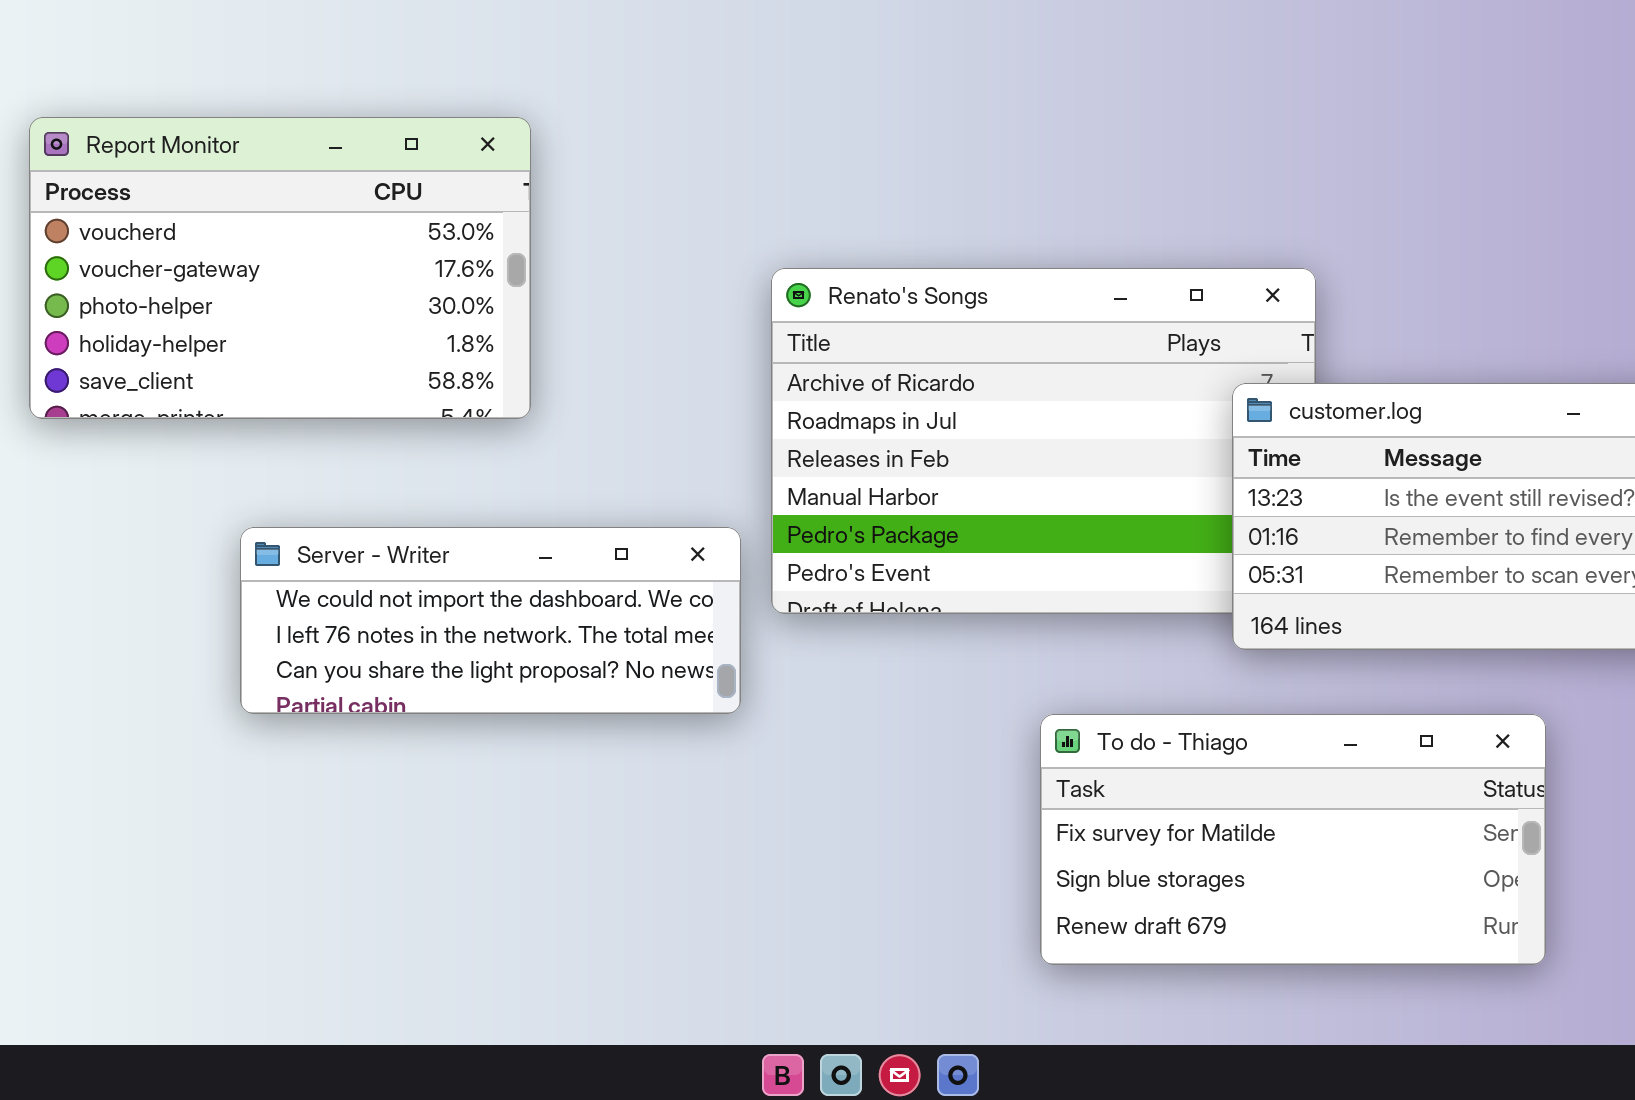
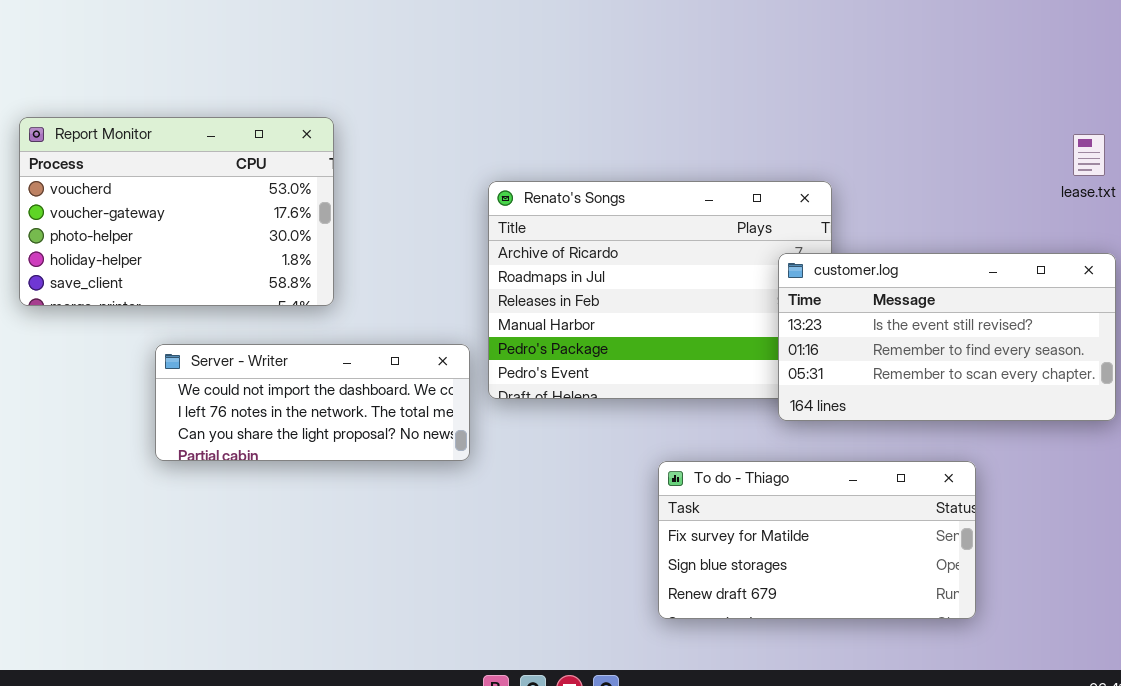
Report Monitor: [29,117,531,419] -> [19,117,334,306], moved

